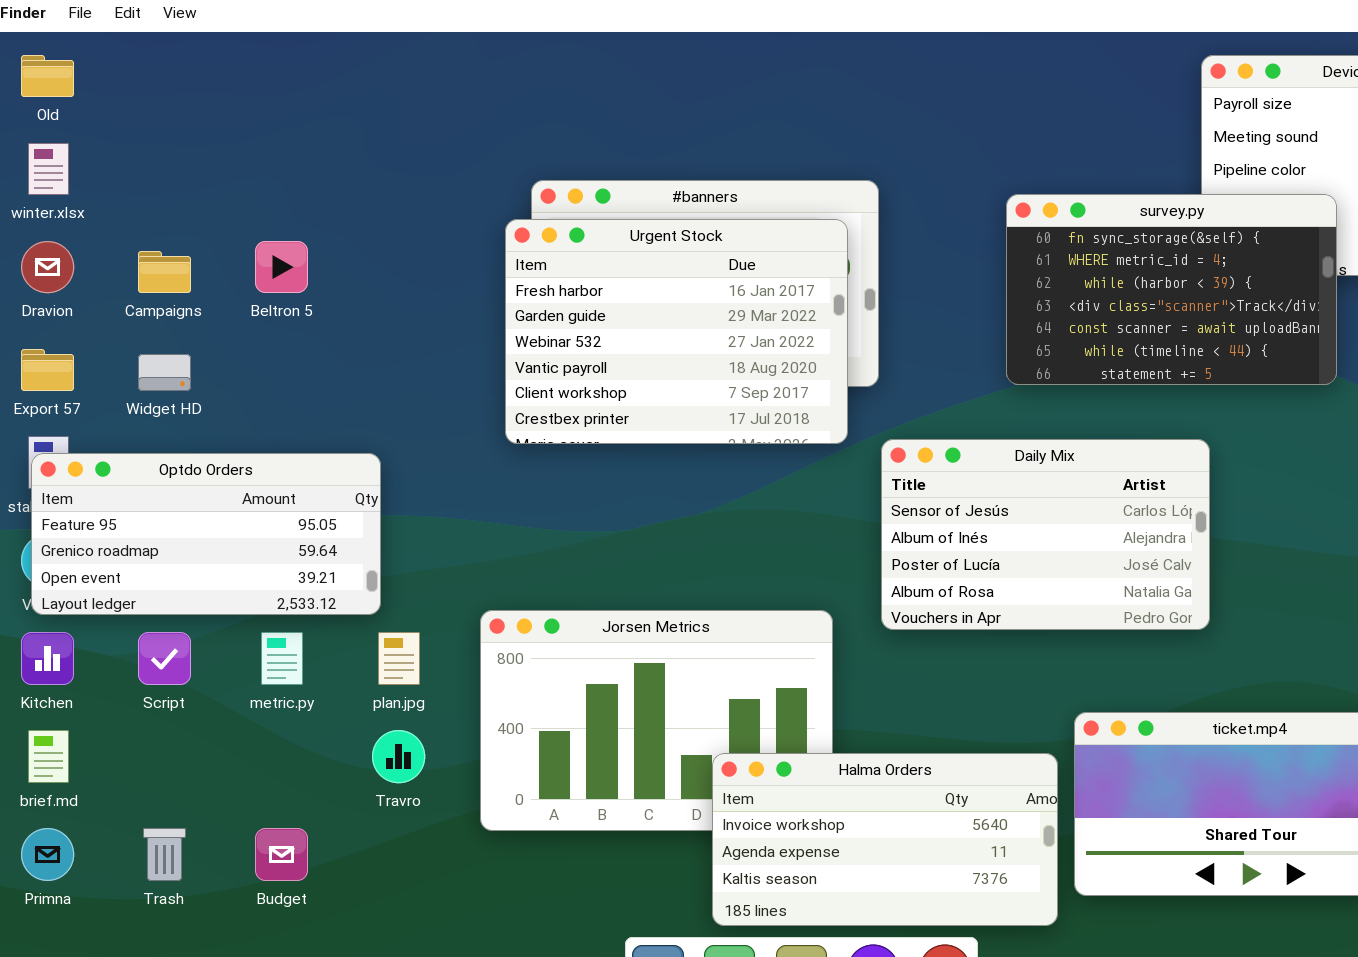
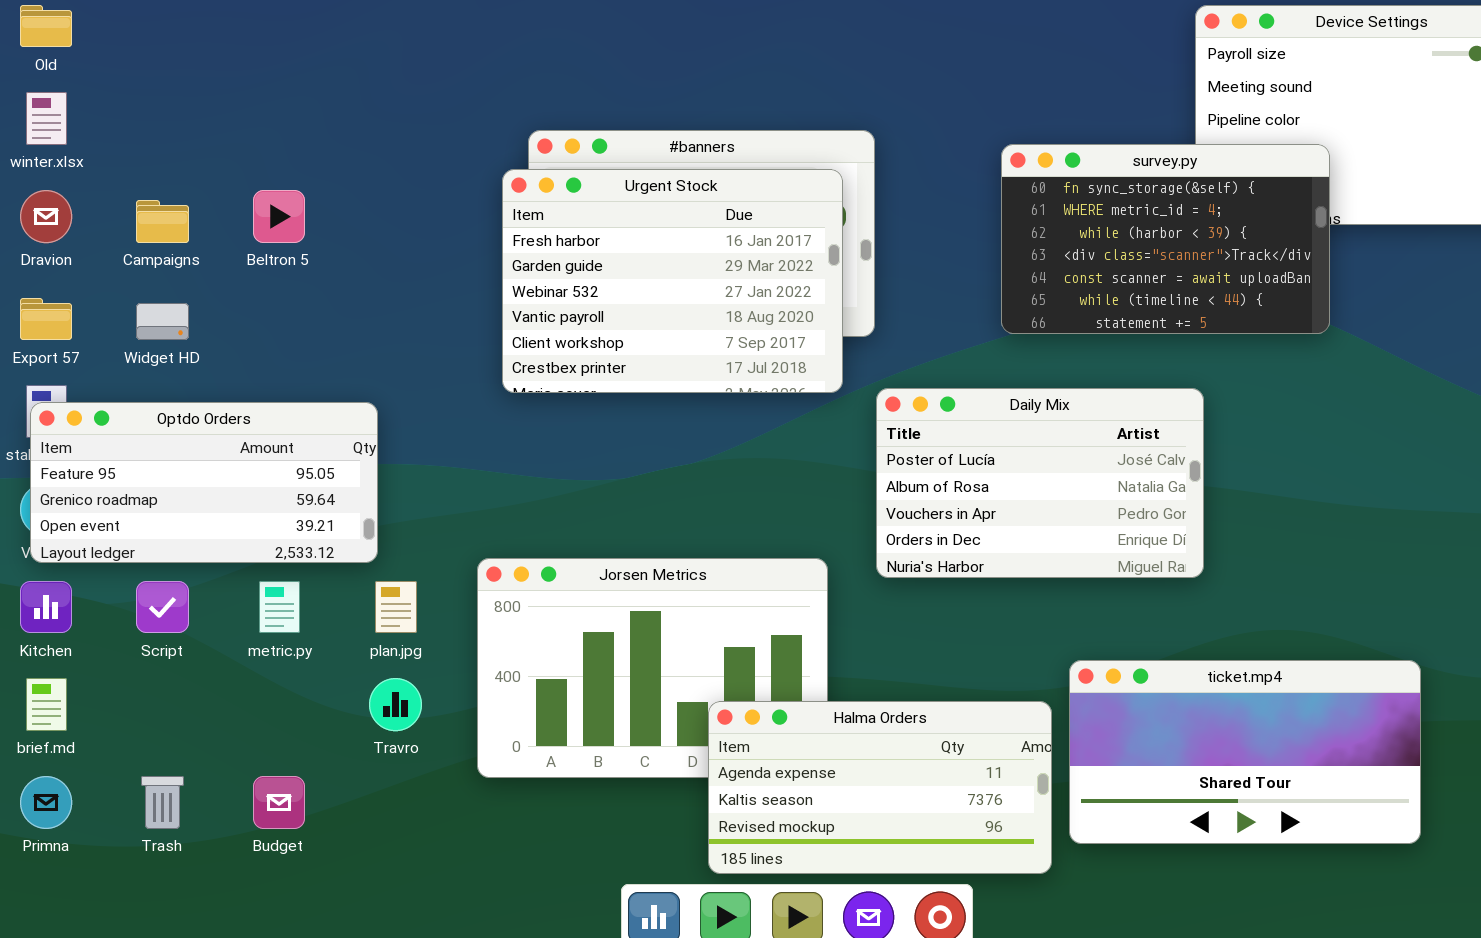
Daily Mix: [881,439,1210,630] -> [876,388,1204,578], scrolled down 2 rows
Halma Orders: [712,753,1058,926] -> [708,701,1052,874], scrolled down 1 row

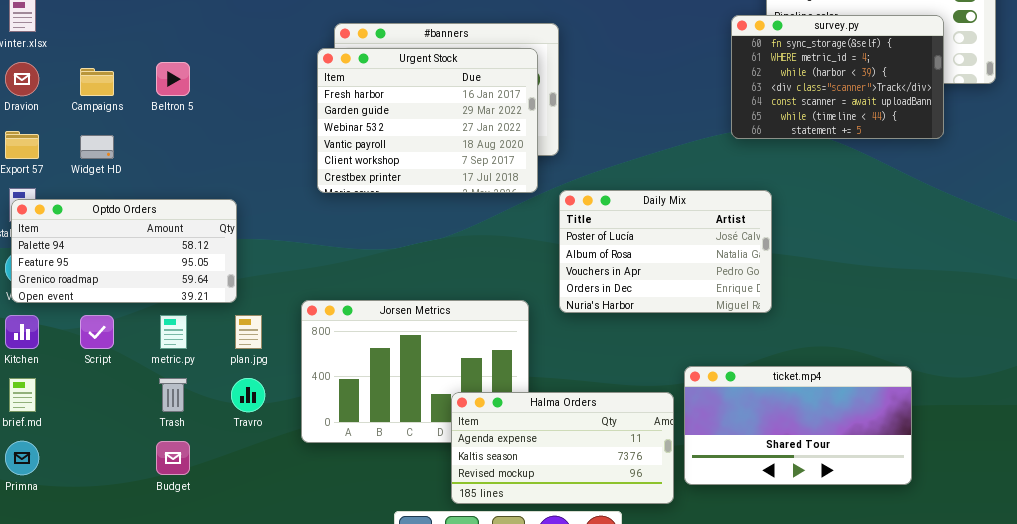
survey.py: [1001,144,1330,334] -> [731,15,944,139], moved
Optdo Orders: [30,402,378,563] -> [11,199,237,303], scrolled up 1 row
Trash: [141,776,184,829] -> [159,378,187,412], moved

